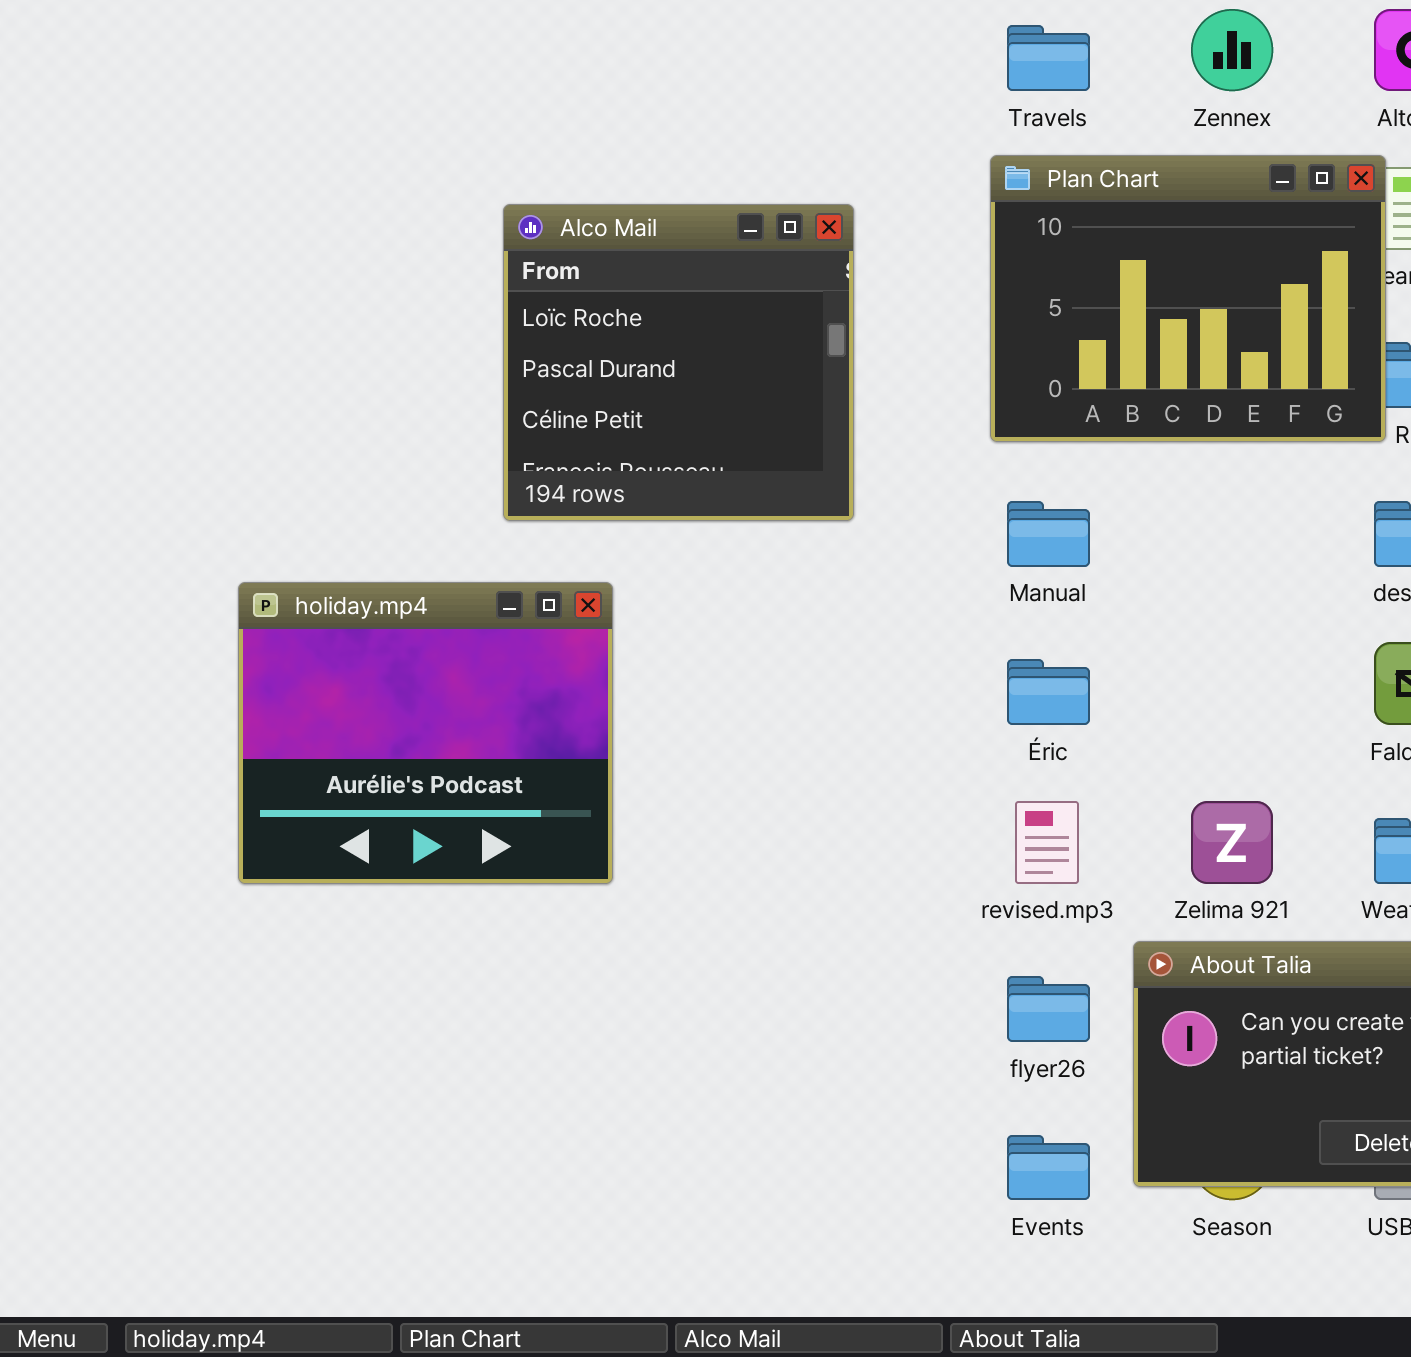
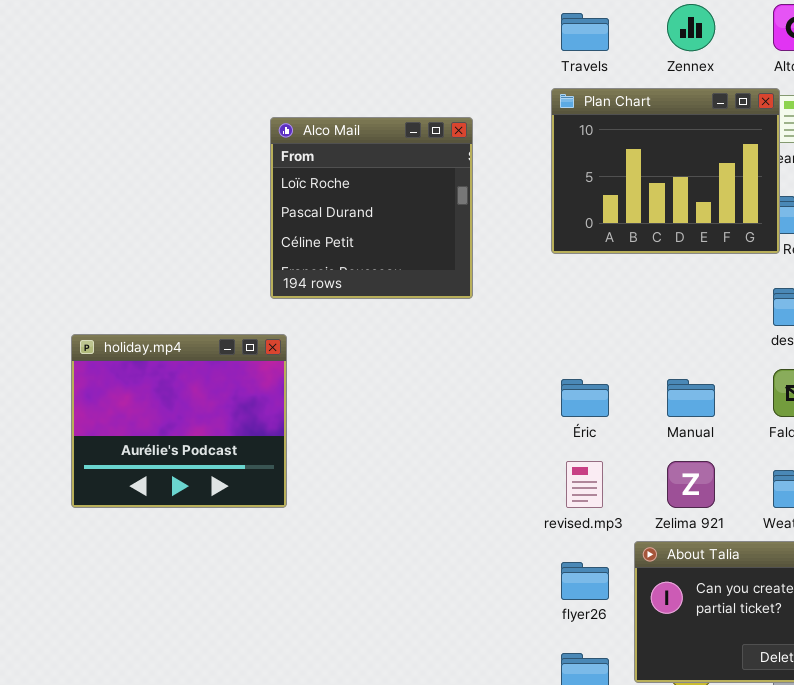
Manual: [1007,501,1090,567] -> [667,379,715,417], moved
holiday.mp4: [238,582,613,884] -> [71,334,287,508], moved

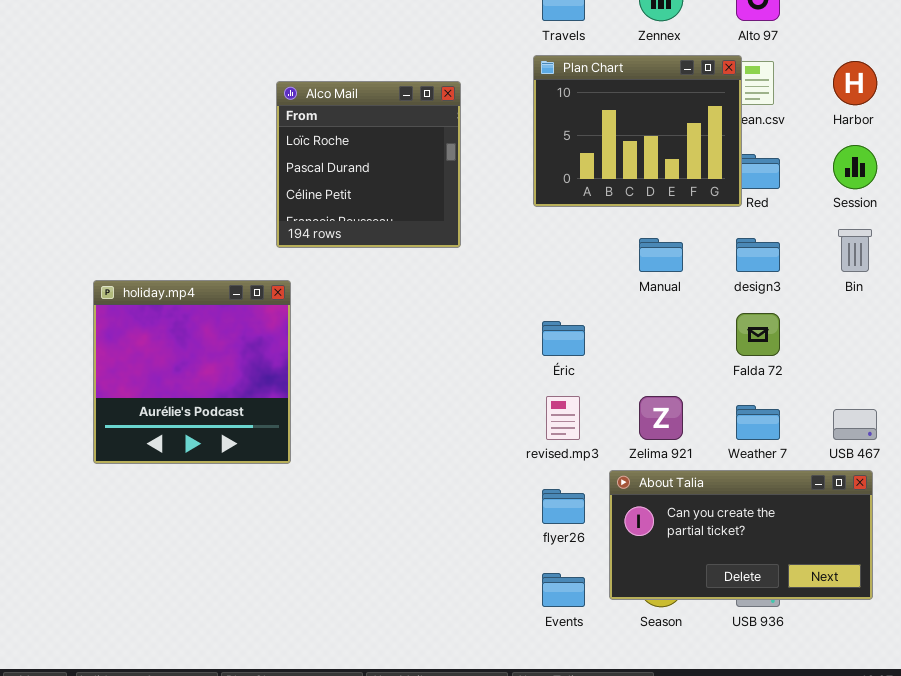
holiday.mp4: [71,334,287,508] -> [93,280,291,464], resized
Manual: [667,379,715,417] -> [639,238,683,272], moved

